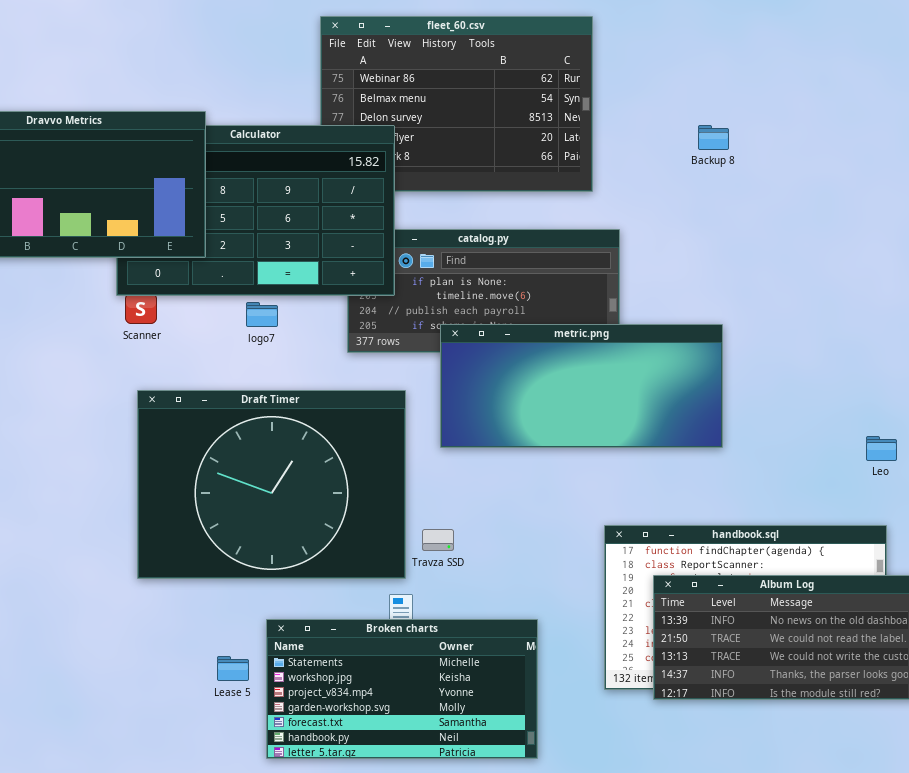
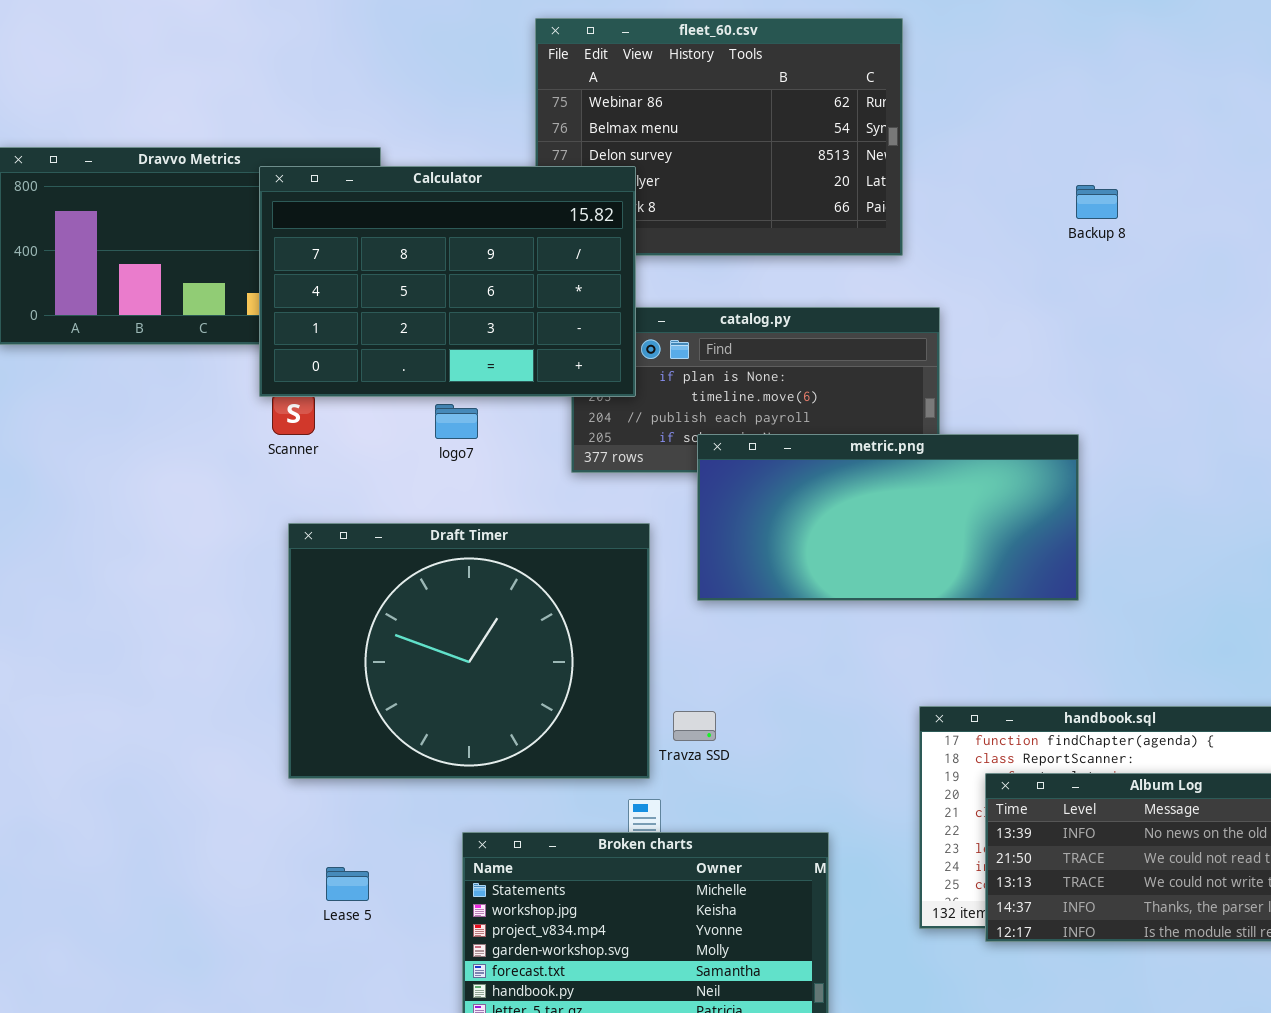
Backup 8: [698,125,729,150] -> [1076,185,1118,219], moved
Calculator: [116,125,395,296] -> [259,166,636,397], raised
Lease 5: [217,656,249,681] -> [326,867,369,901], moved

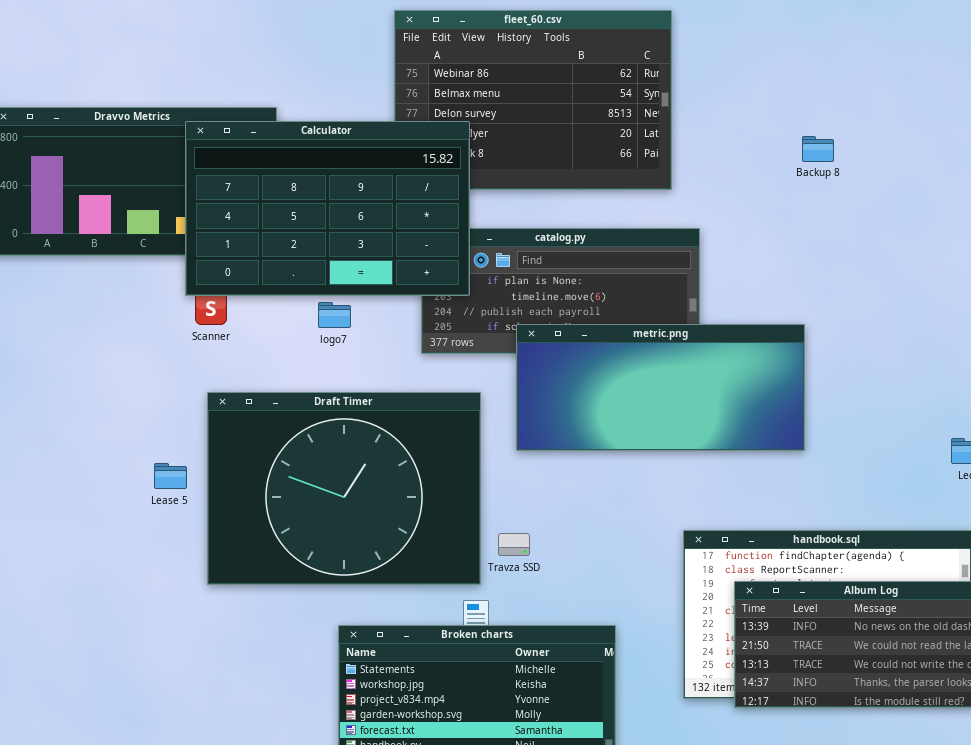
Lease 5: [326,867,369,901] -> [154,463,187,489], moved

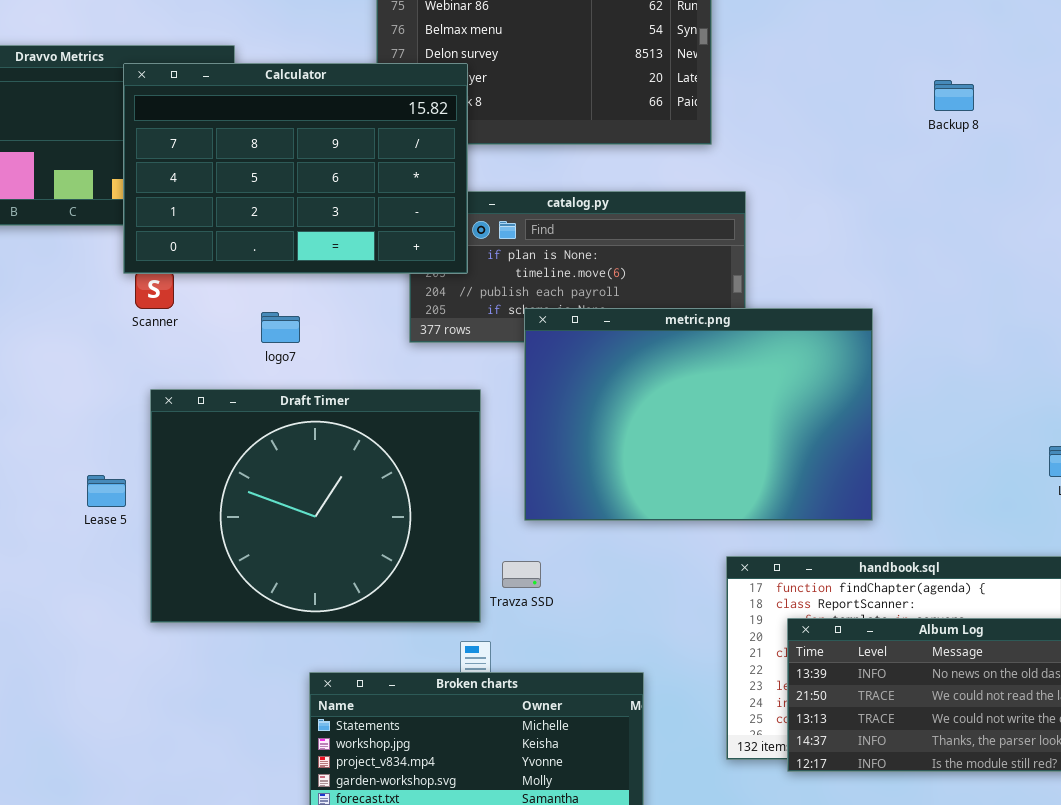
Backup 8: [802,136,834,162] -> [934,80,974,111], moved
logo7: [318,302,351,328] -> [261,312,300,343], moved
metric.png: [516,324,805,451] -> [524,308,873,521], resized

